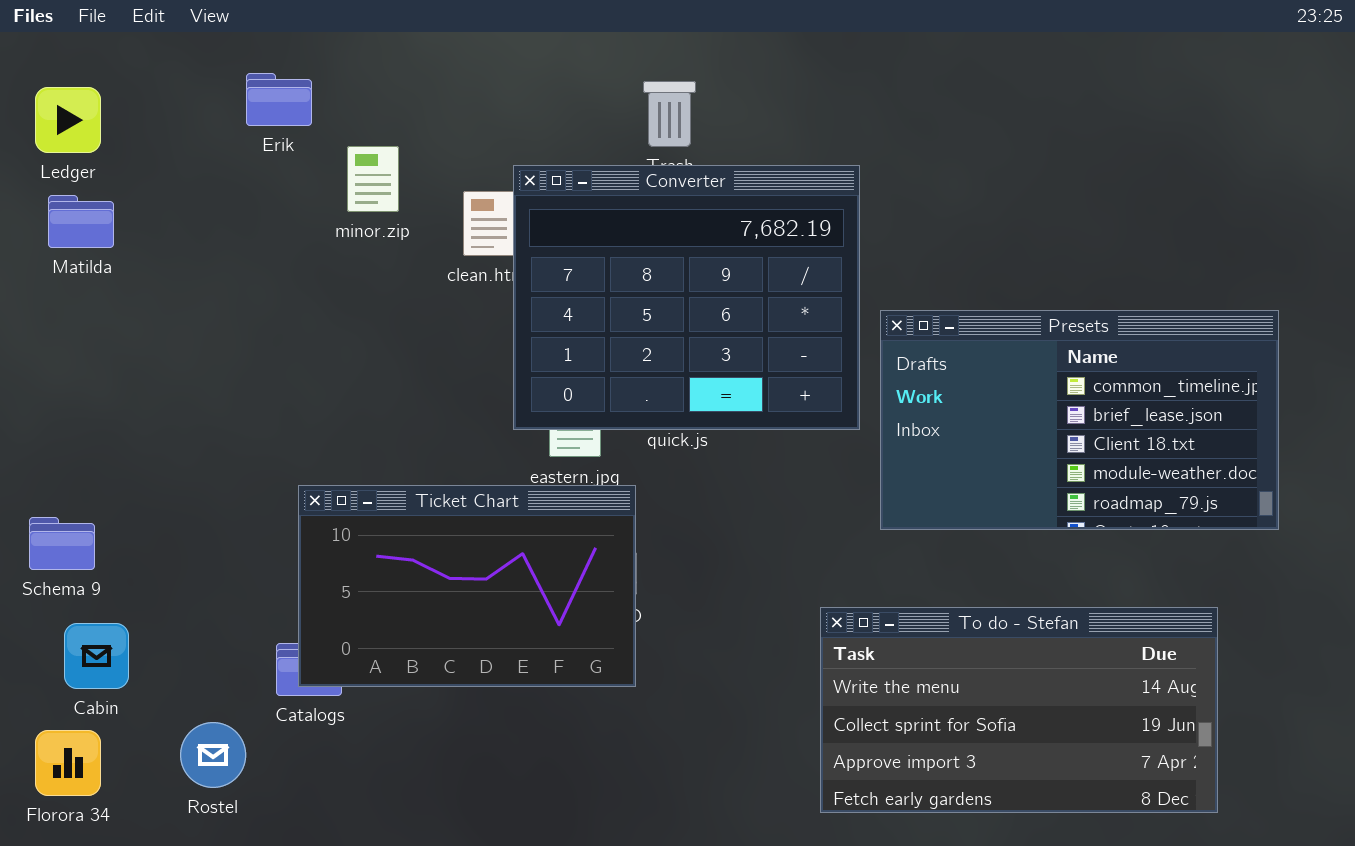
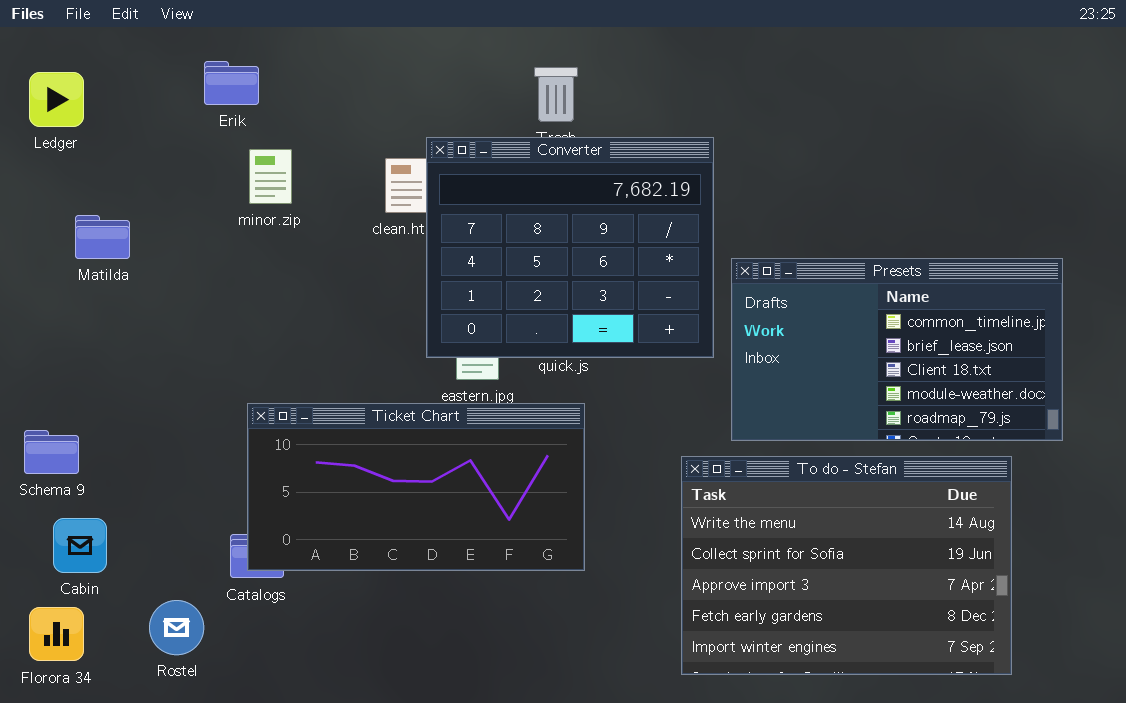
minor.zip: [347,146,399,212] -> [249,149,292,204], moved
Matilda: [48,195,114,248] -> [75,215,130,259], moved
Ticket Chart: [298,485,636,687] -> [247,403,585,571], resized
To do - Stefan: [820,607,1218,813] -> [681,456,1012,675], resized

